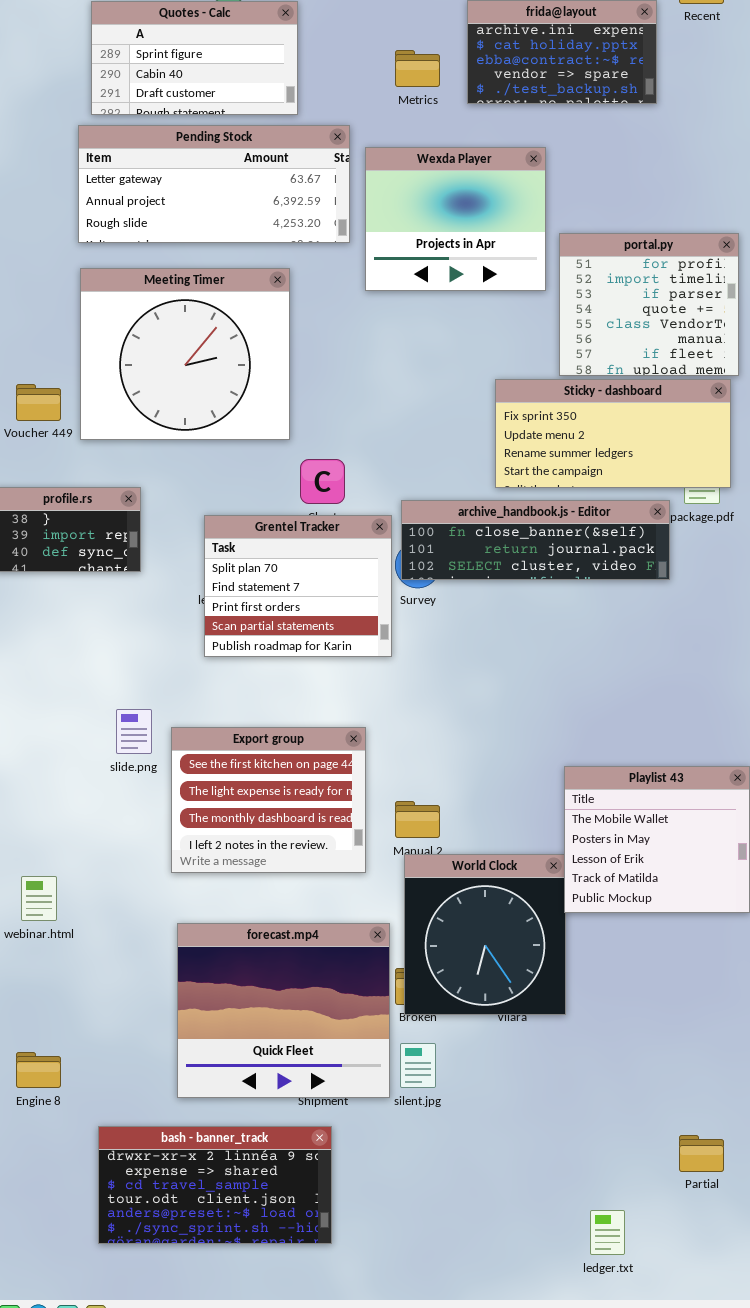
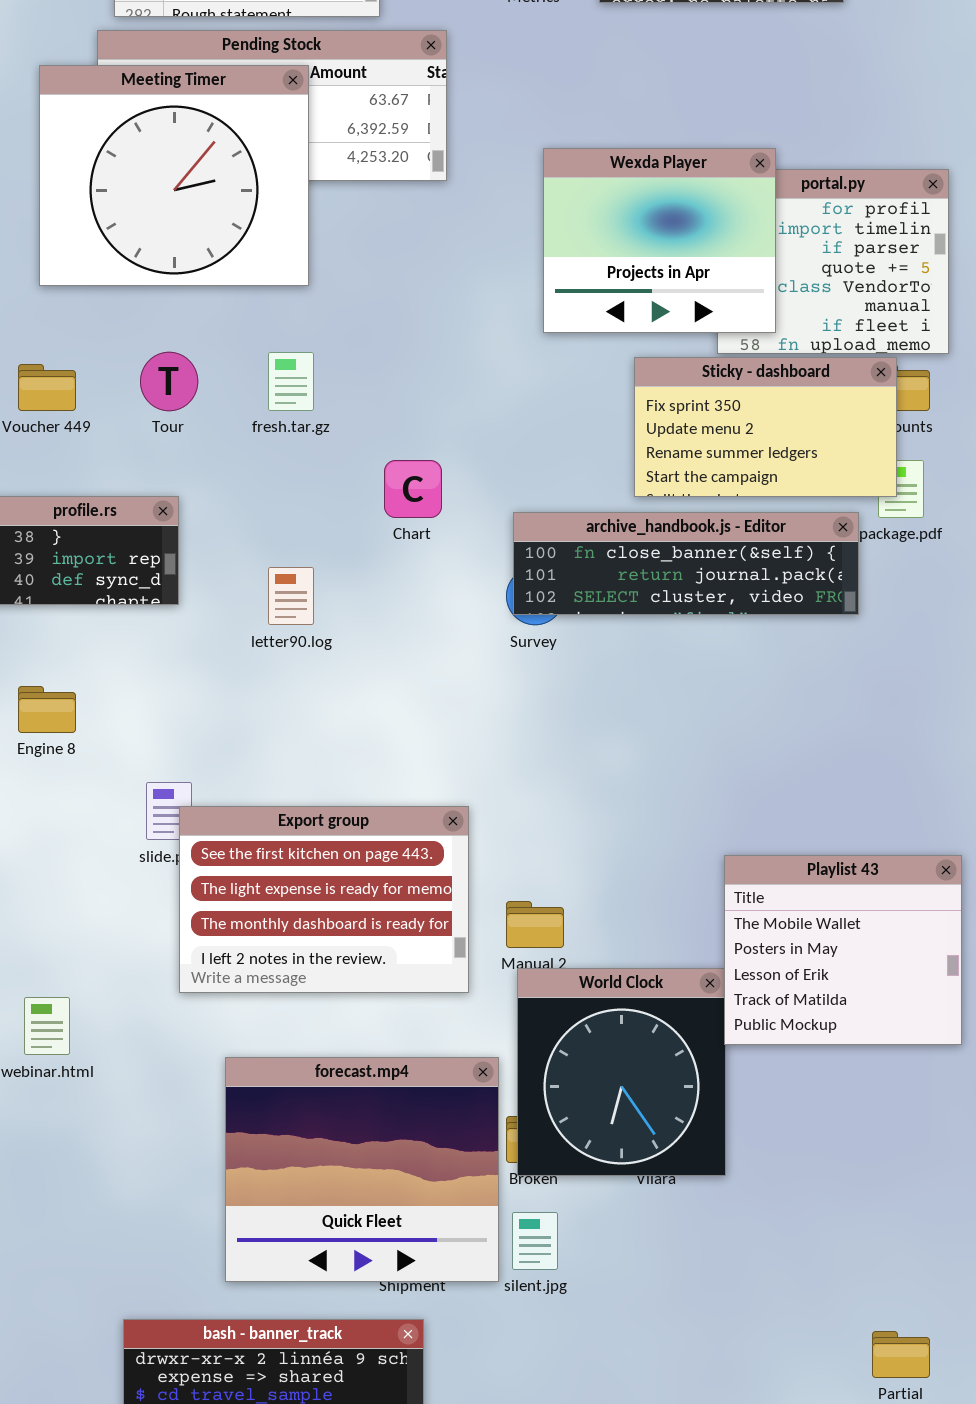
Wexda Player: [365,147,546,291] -> [543,148,776,333], moved
Meeting Timer: [80,268,290,440] -> [39,65,309,286], moved
Sticky - dashboard: [495,379,731,488] -> [634,357,897,497], resized
Grentel Tracker: [204,515,392,657] -> none, closed
Export group: [171,727,366,873] -> [179,806,469,993], resized
Engine 8: [16,1052,61,1088] -> [18,686,76,733], moved

